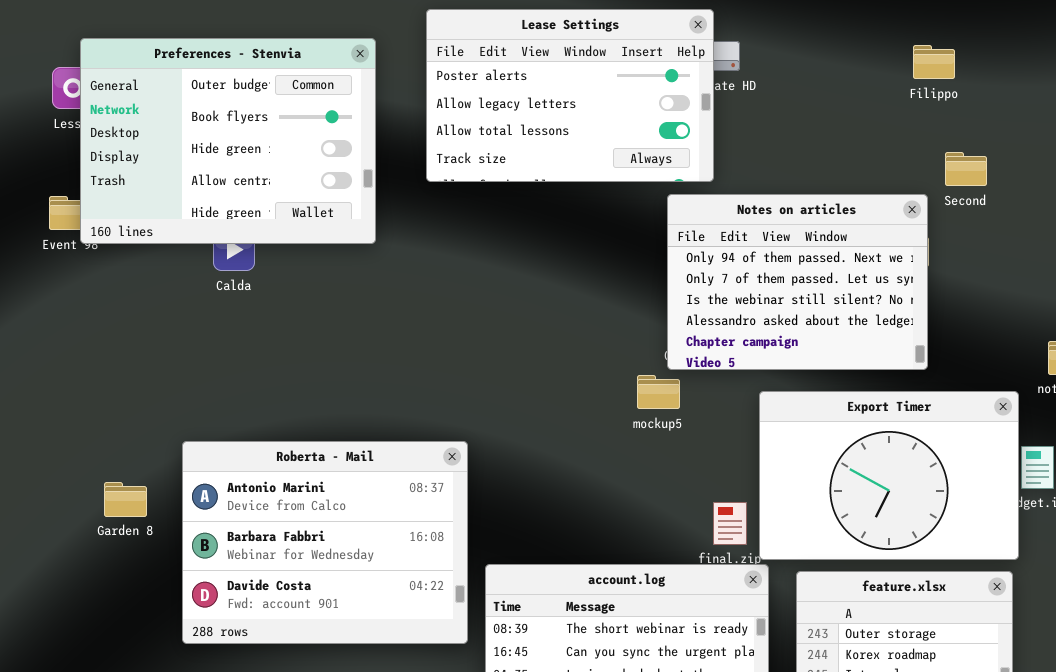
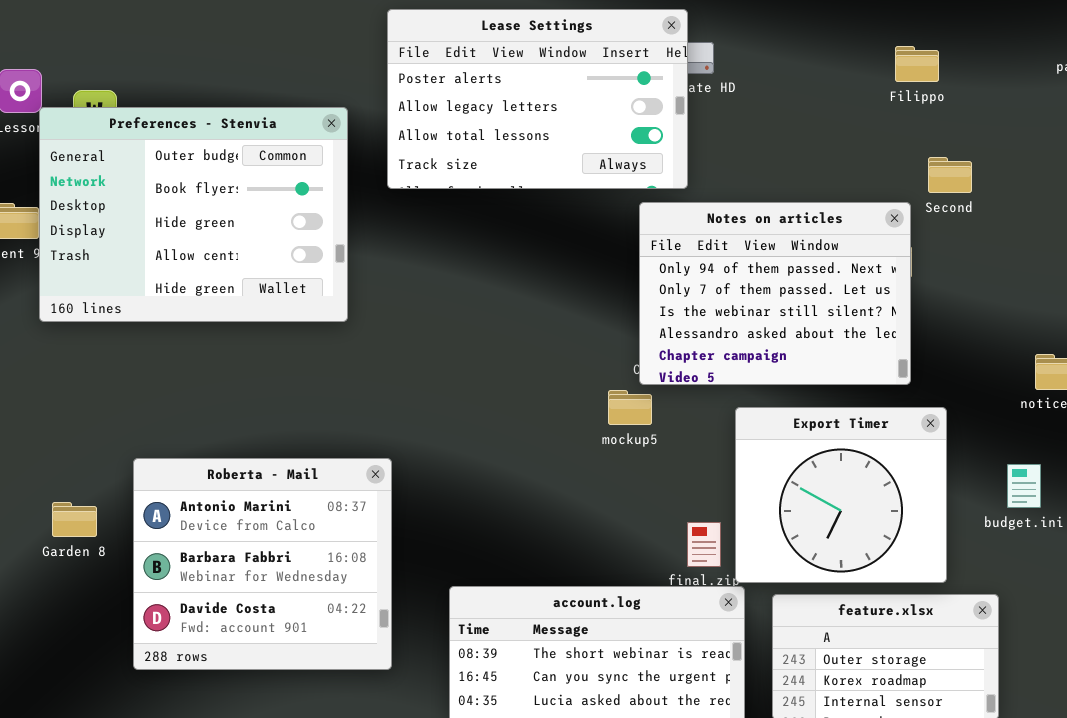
Preferences - Stenvia: [80,38,376,244] -> [39,107,348,322], moved
Export Timer: [759,391,1019,560] -> [735,407,947,583], resized
Roberta - Mail: [182,441,468,644] -> [133,458,392,670], resized

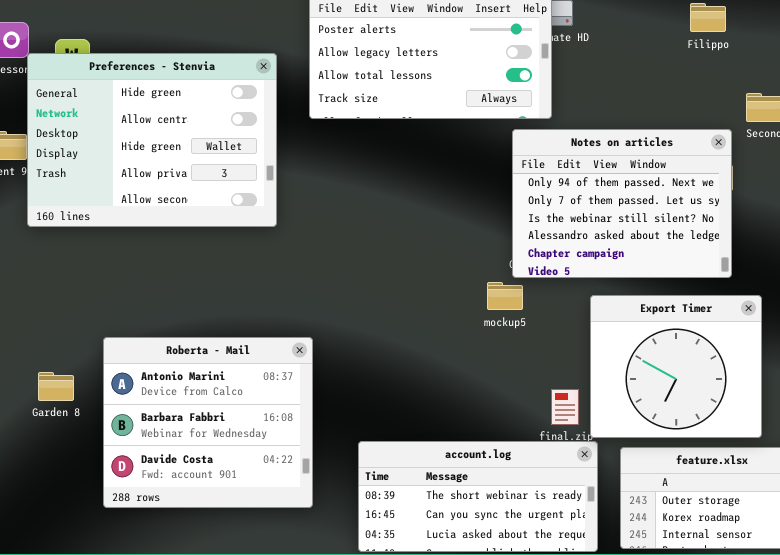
Filippo: [895,46,939,82] -> [690,3,726,32], moved
Preferences - Stenvia: [39,107,348,322] -> [27,53,277,227], scrolled down 2 rows

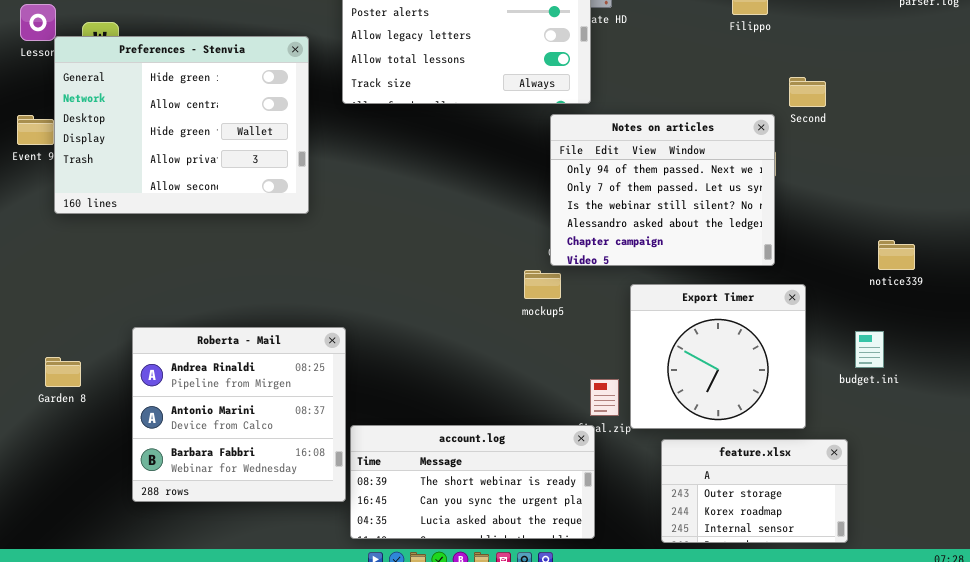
Roberta - Mail: [103,337,313,508] -> [132,327,346,502], scrolled up 1 row
Garden 8: [38,372,74,401] -> [45,357,81,387], moved
account.log: [358,441,598,552] -> [350,425,595,539], moved

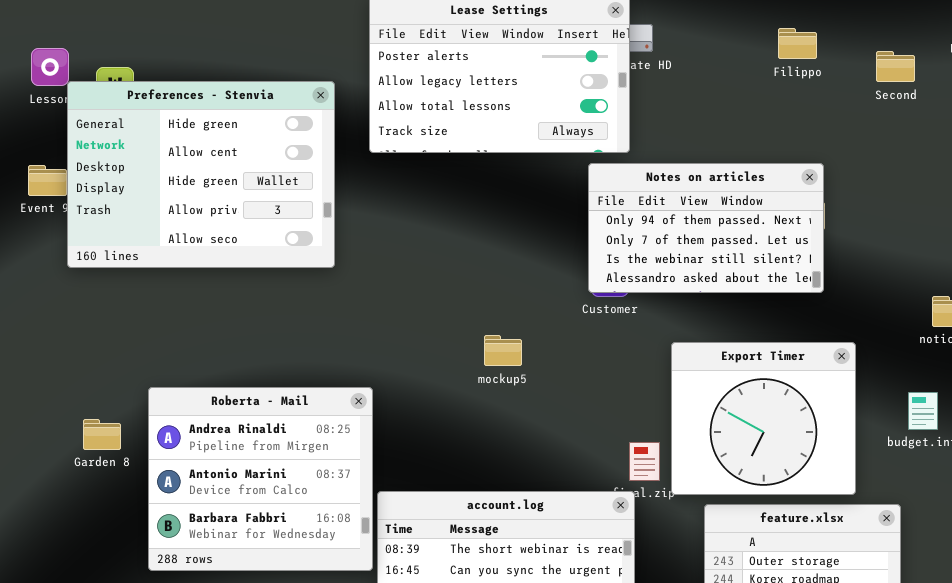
Second: [789,77,826,107] -> [876,51,915,82], moved
Notes on articles: [550,114,775,266] -> [588,163,824,293], resized
mockup5: [524,270,561,299] -> [484,335,522,366], moved
Garden 8: [45,357,81,387] -> [83,419,121,450], moved

